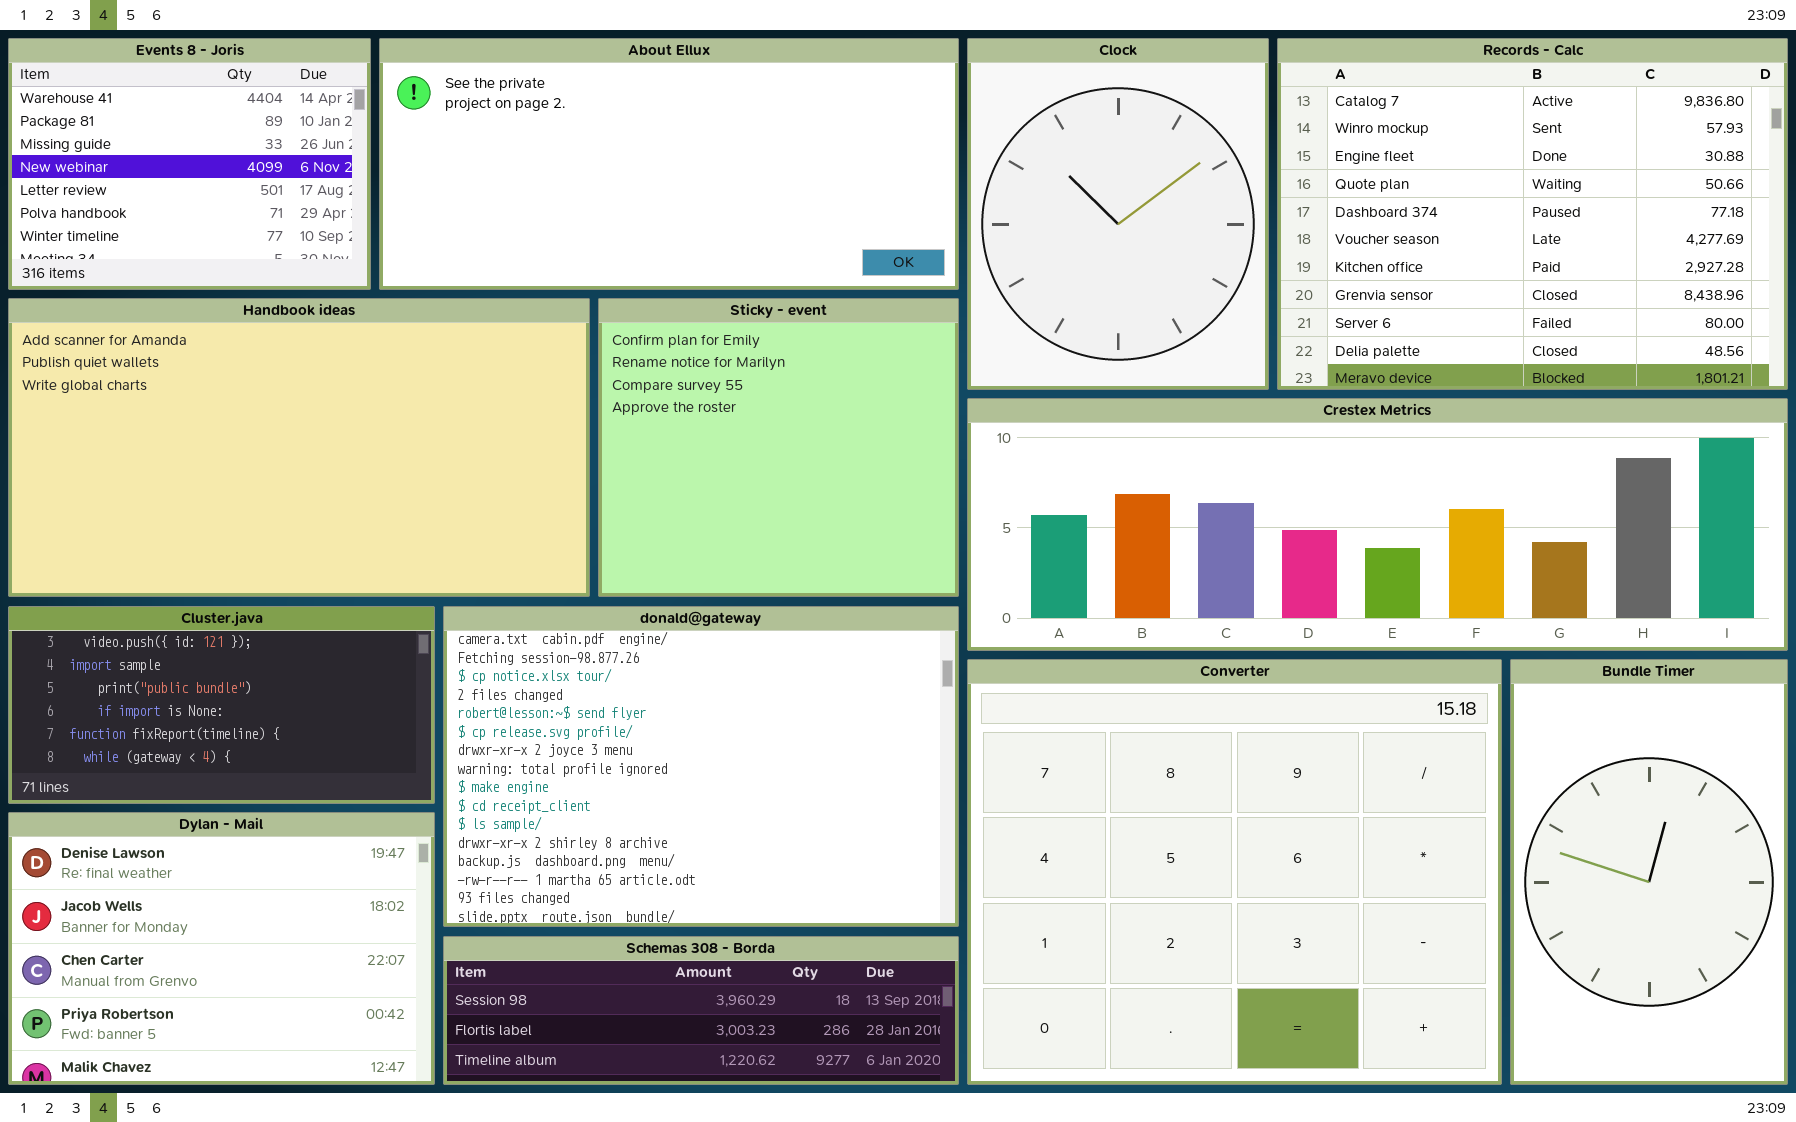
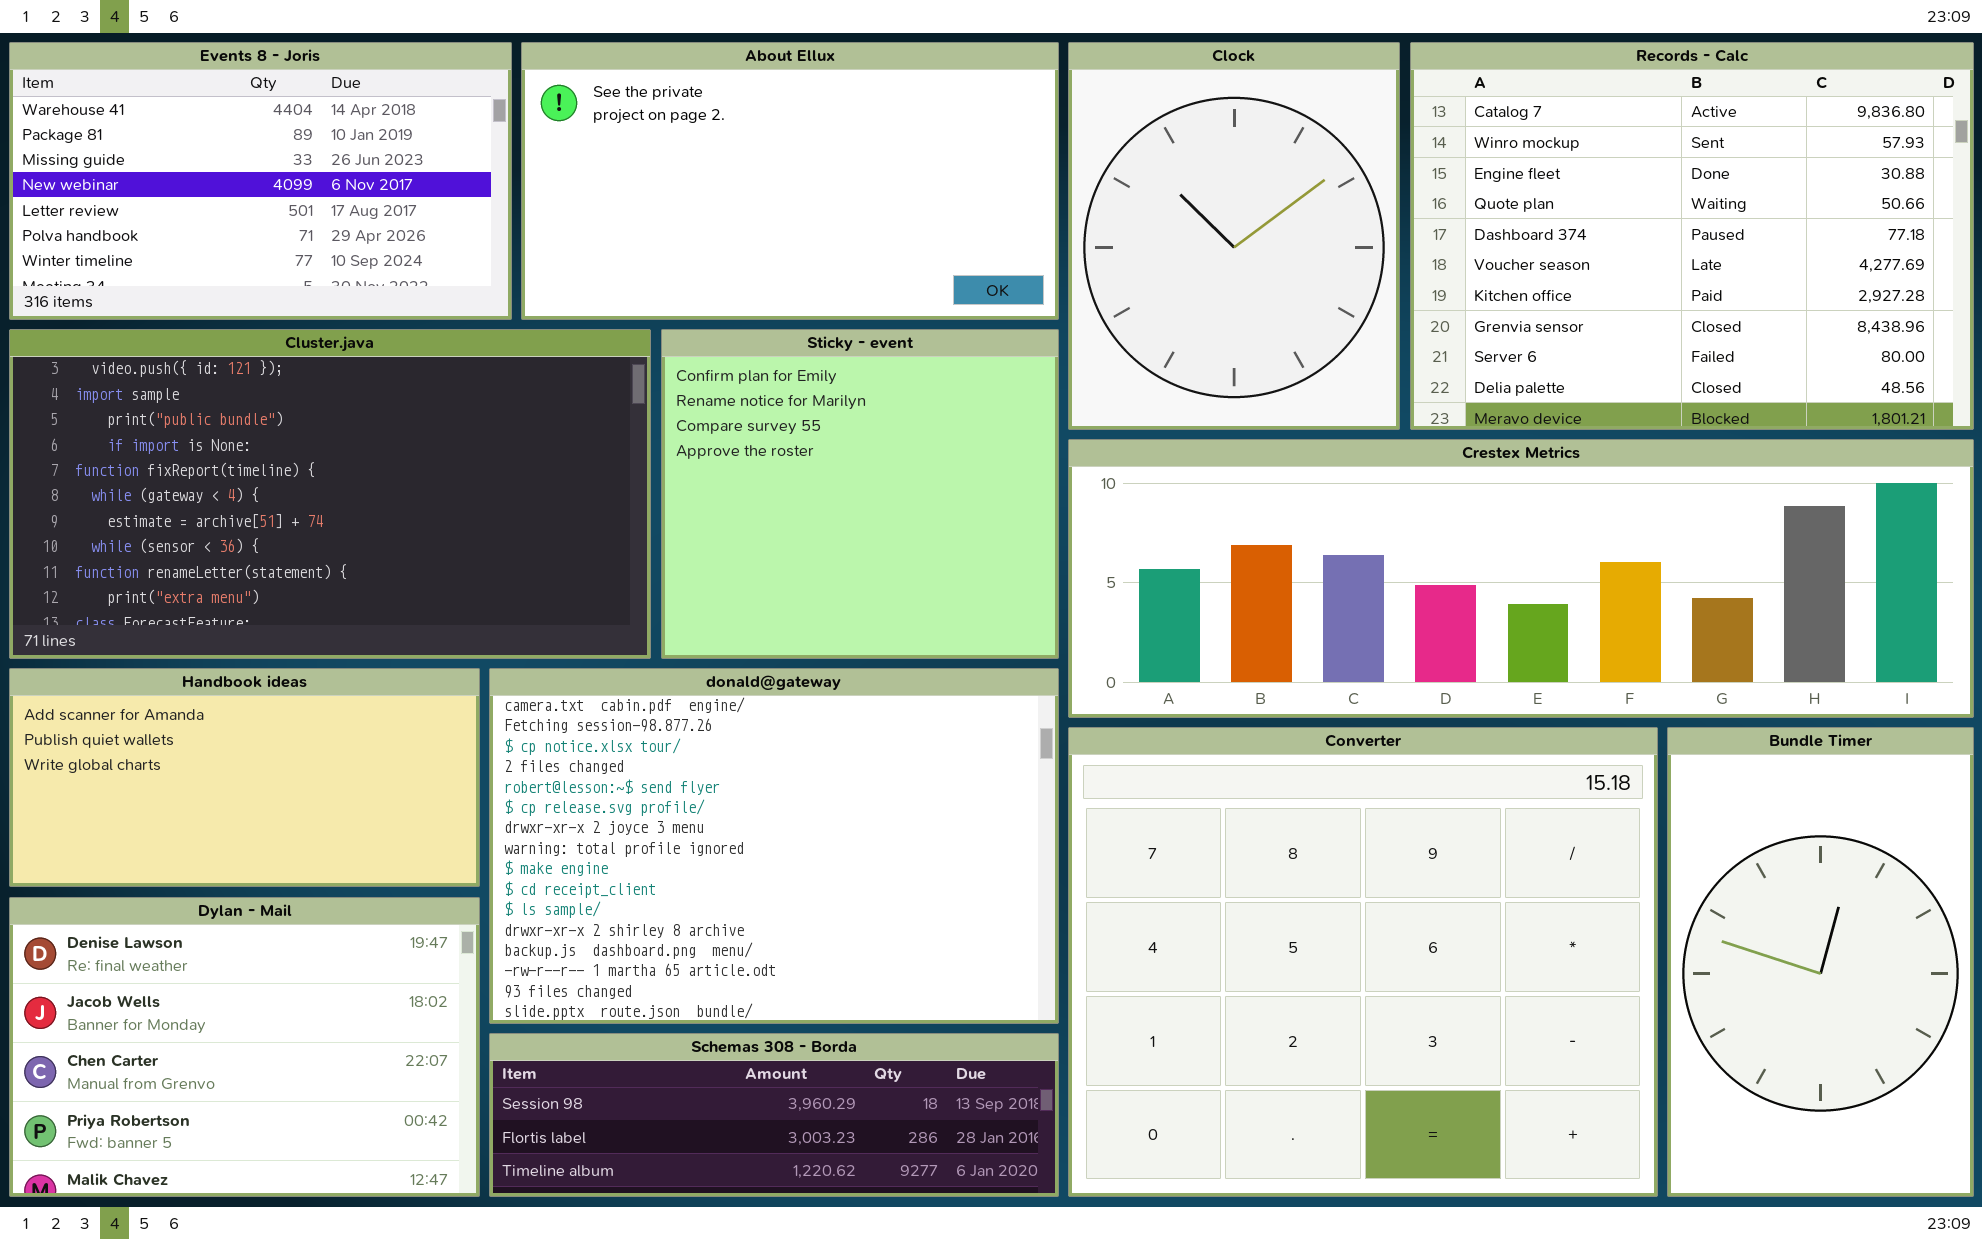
Events 8 - Joris: [8,38,371,290] -> [9,42,512,320], resized
About Ellux: [379,38,959,290] -> [521,42,1059,320], resized
Handbook ideas: [8,298,590,597] -> [9,668,480,887], moved, resized
Cluster.java: [8,606,435,804] -> [9,329,651,659], moved, resized

